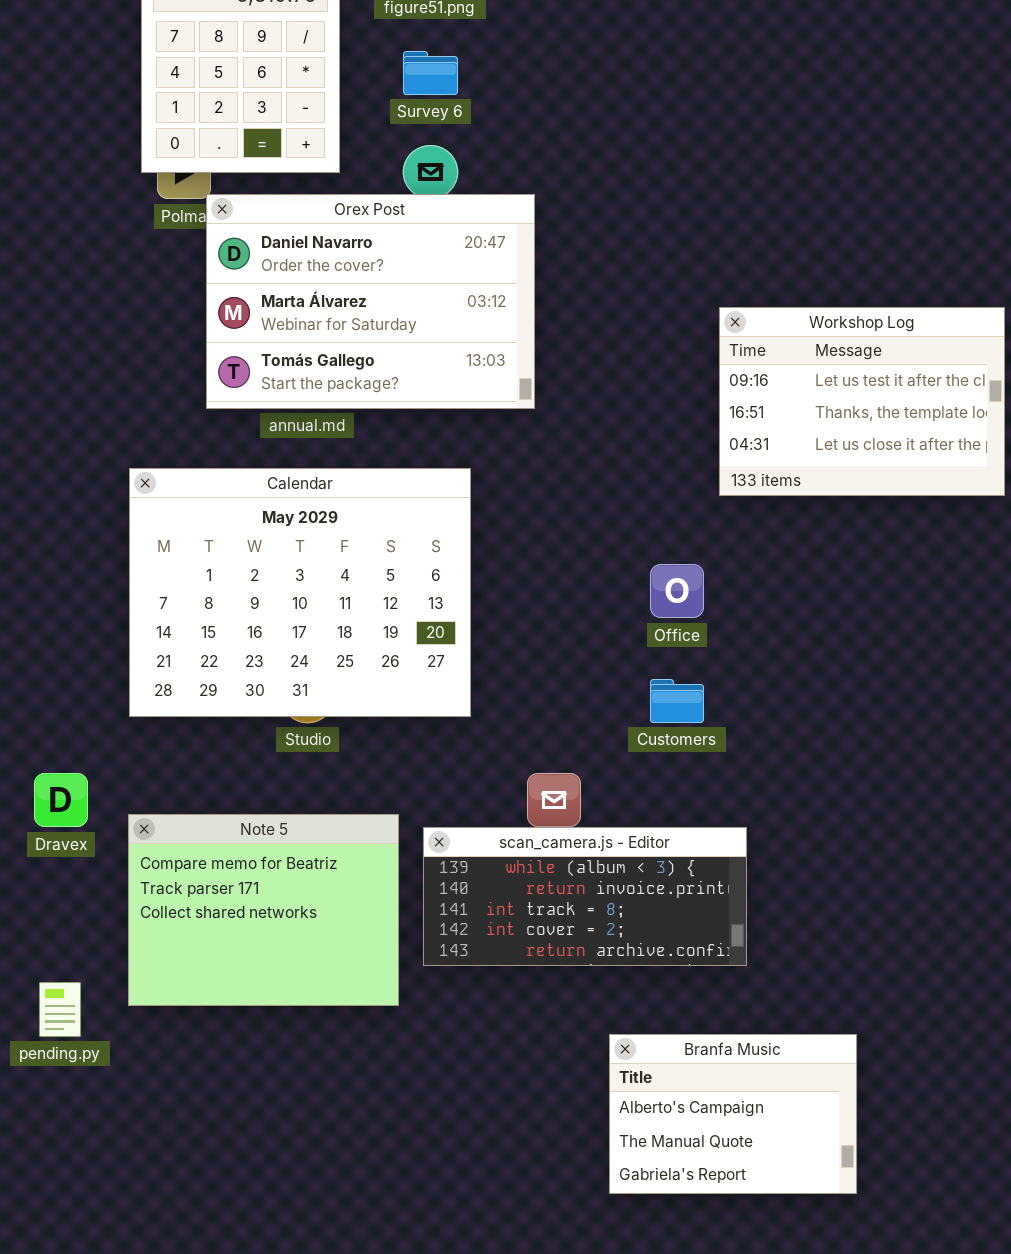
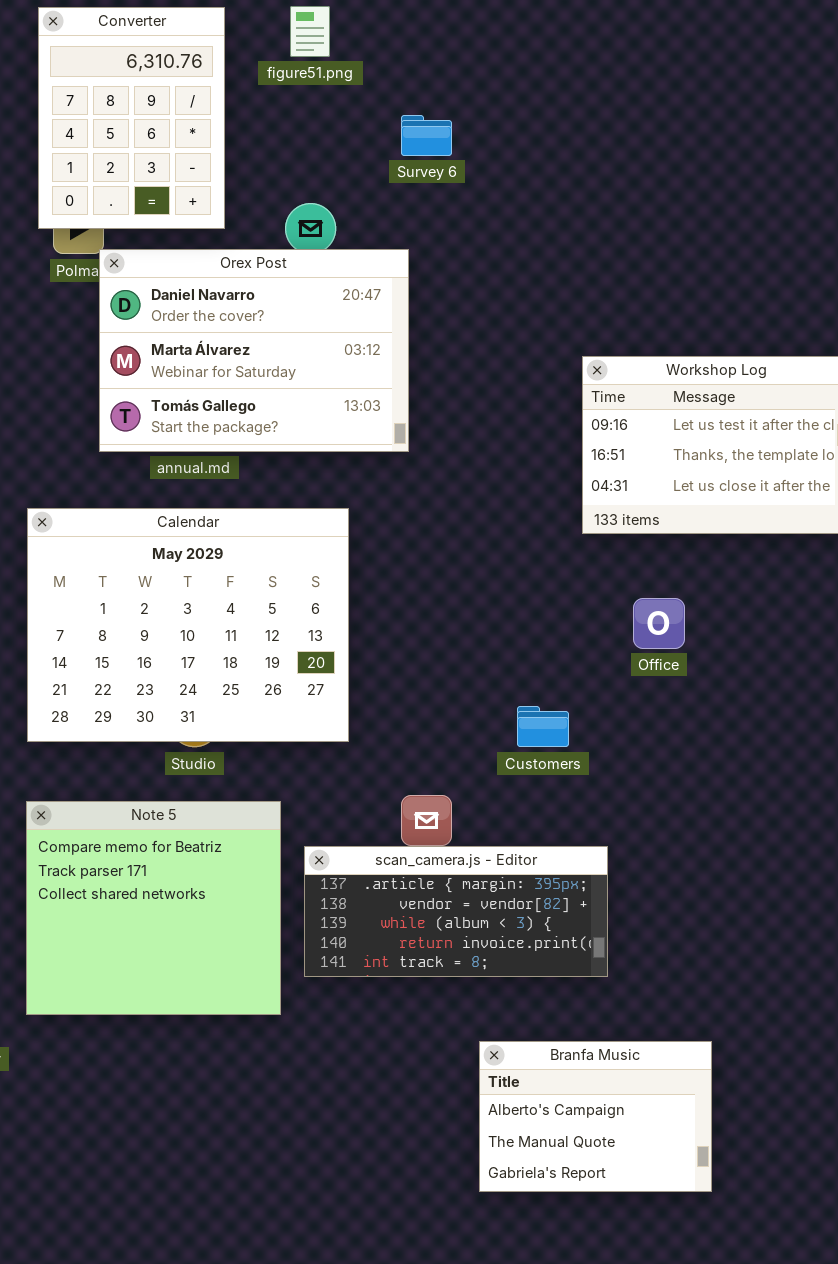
Survey 6: [403,51,458,95] -> [401,115,452,156], moved
Office: [650,564,704,618] -> [633,598,685,649], moved
Note 5: [128,814,399,1006] -> [26,801,281,1015], resized
scan_camera.js - Editor: [423,827,747,966] -> [304,846,608,977], scrolled up 2 rows

